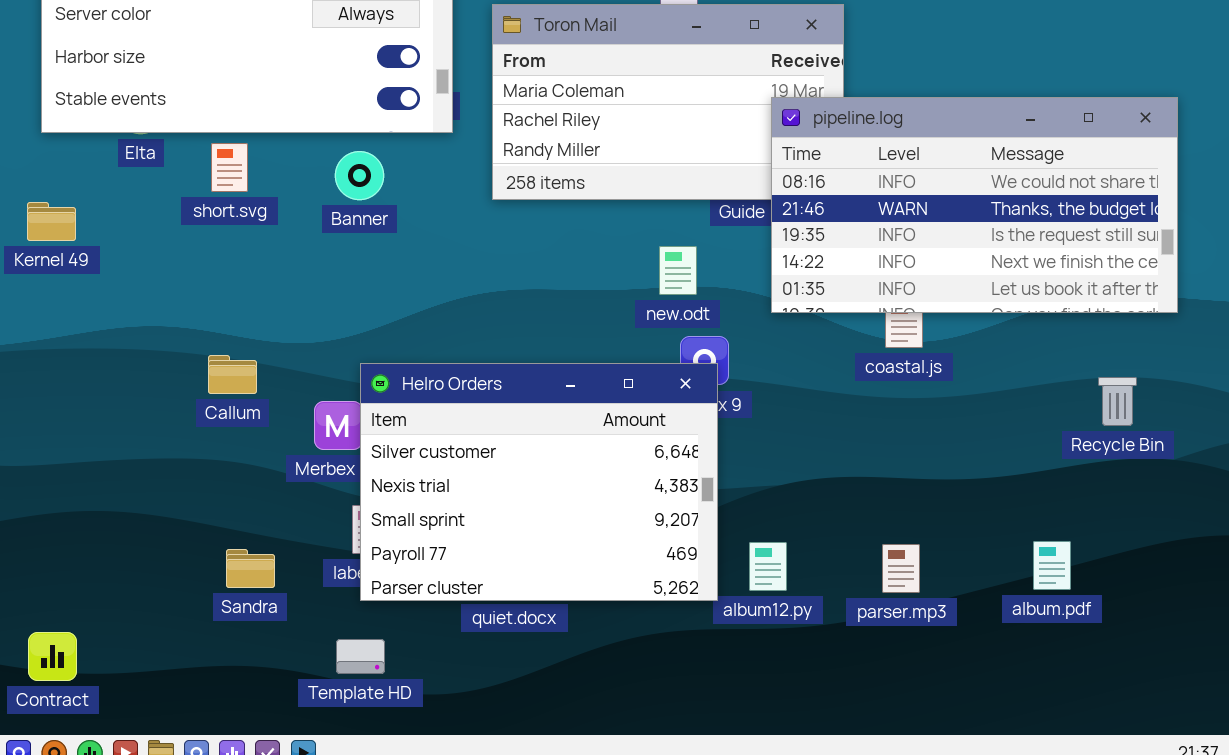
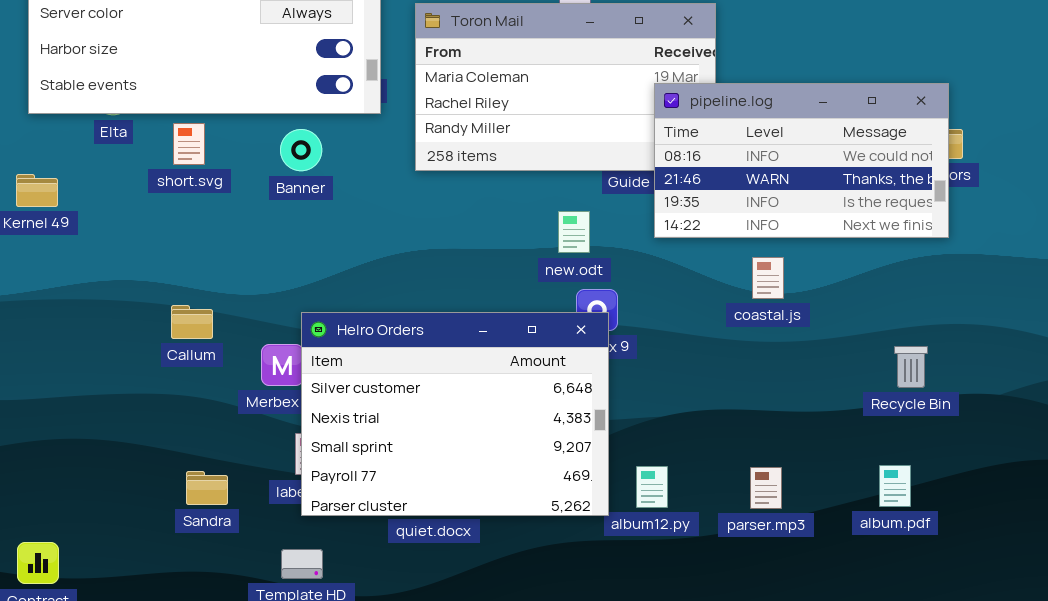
pipeline.log: [771,97,1178,313] -> [654,83,949,238], resized
Recycle Bin: [1098,377,1137,426] -> [894,346,928,388], moved

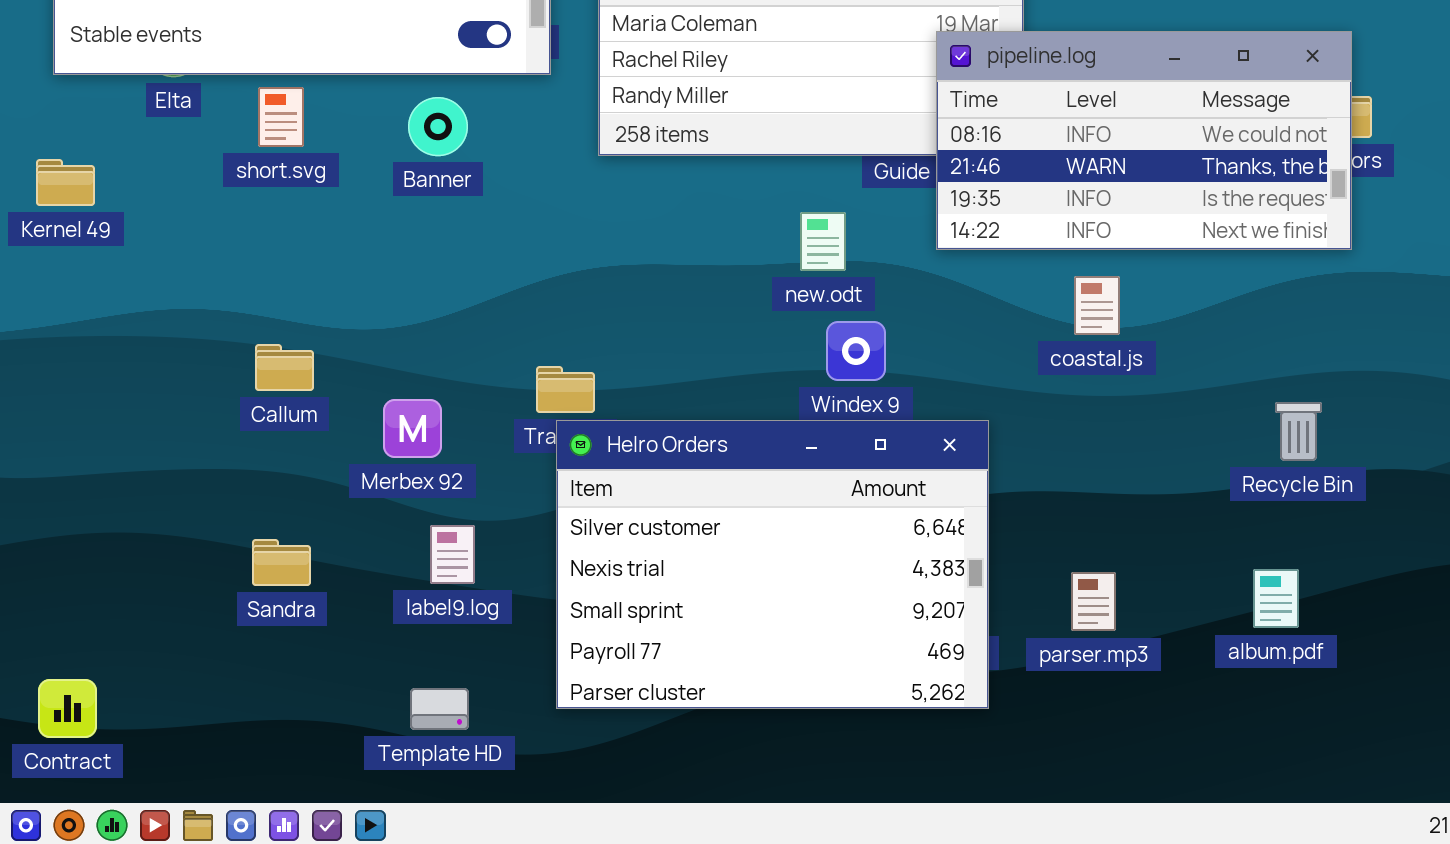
Helro Orders: [301,312,609,516] -> [556,420,989,709], moved
Sandra: [186,471,228,505] -> [252,539,311,586], moved

